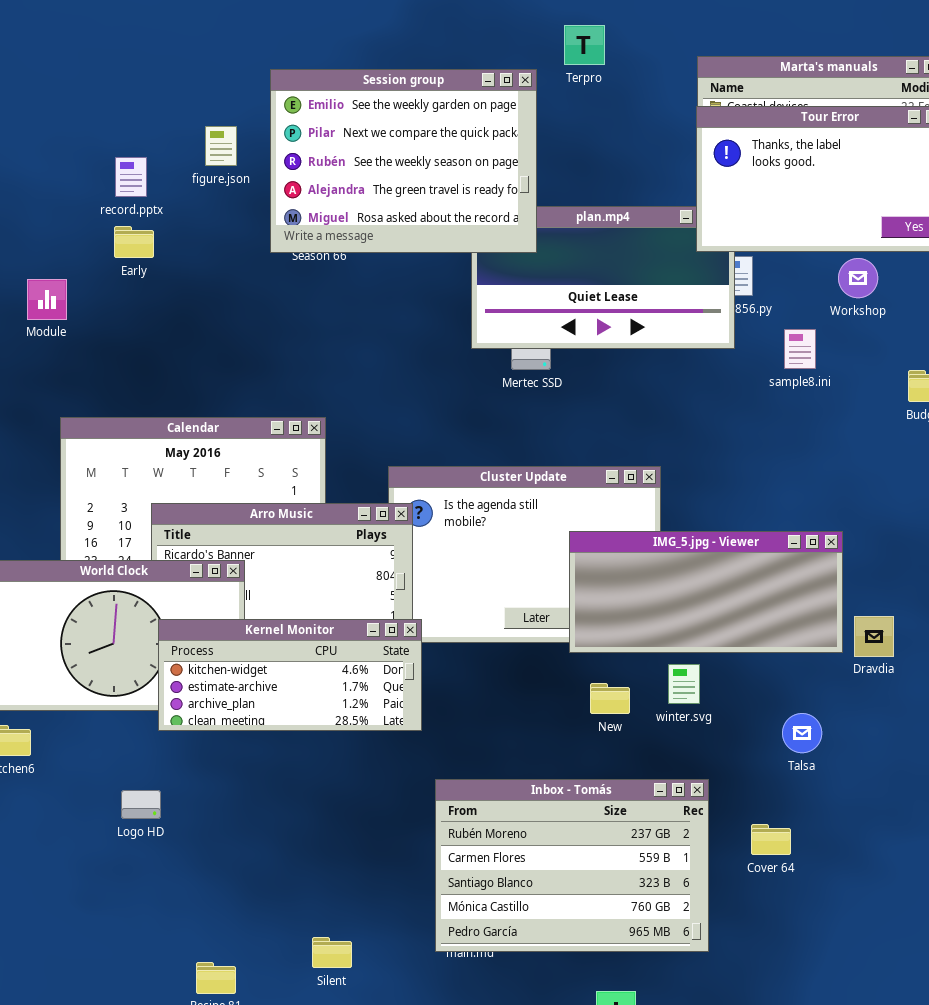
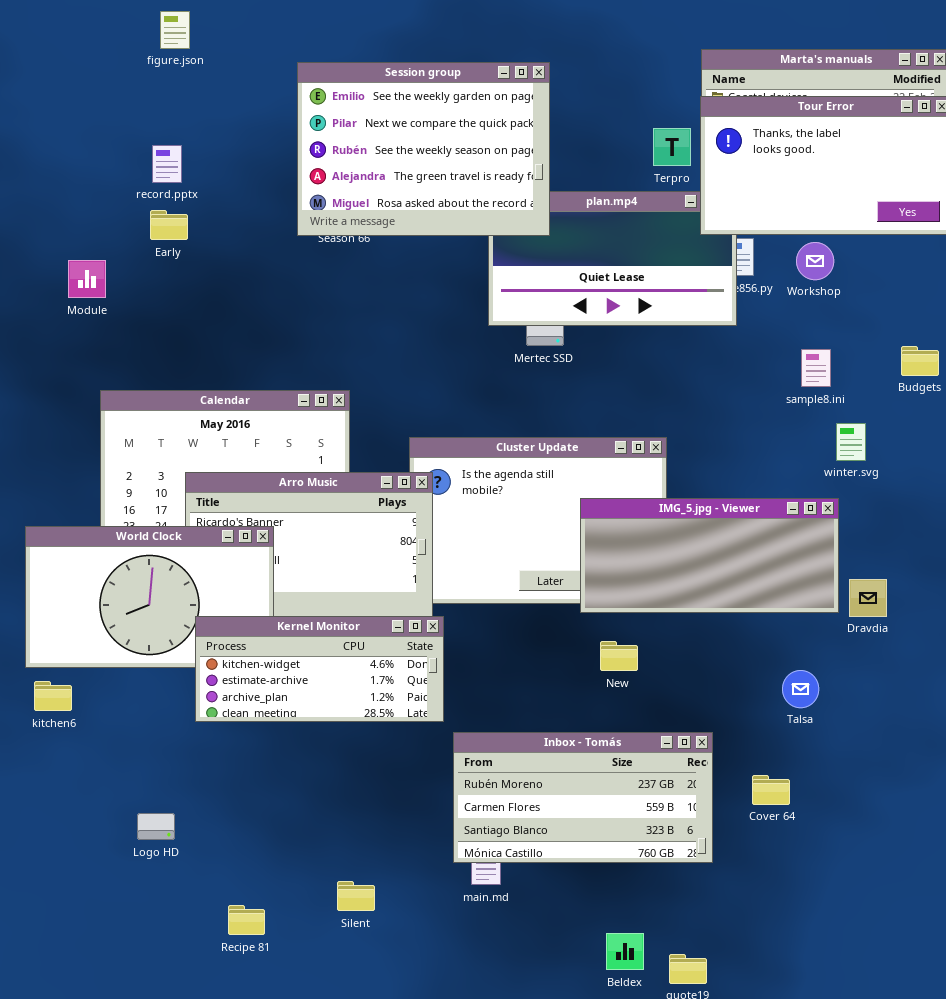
Terpro: [564,25,605,65] -> [653,128,691,166], moved
figure.json: [205,126,237,166] -> [160,11,190,49], moved
Workshop: [838,258,878,298] -> [796,242,834,280], moved
sample8.ini: [784,329,816,369] -> [801,349,831,387], moved
Kernel Monitor: [158,619,422,731] -> [195,616,444,722], moved
winter.svg: [668,664,700,704] -> [836,423,866,461], moved
Inbox - Tomás: [435,779,709,952] -> [453,732,713,863], resized
Logo HD: [121,790,161,819] -> [137,813,175,840], moved

